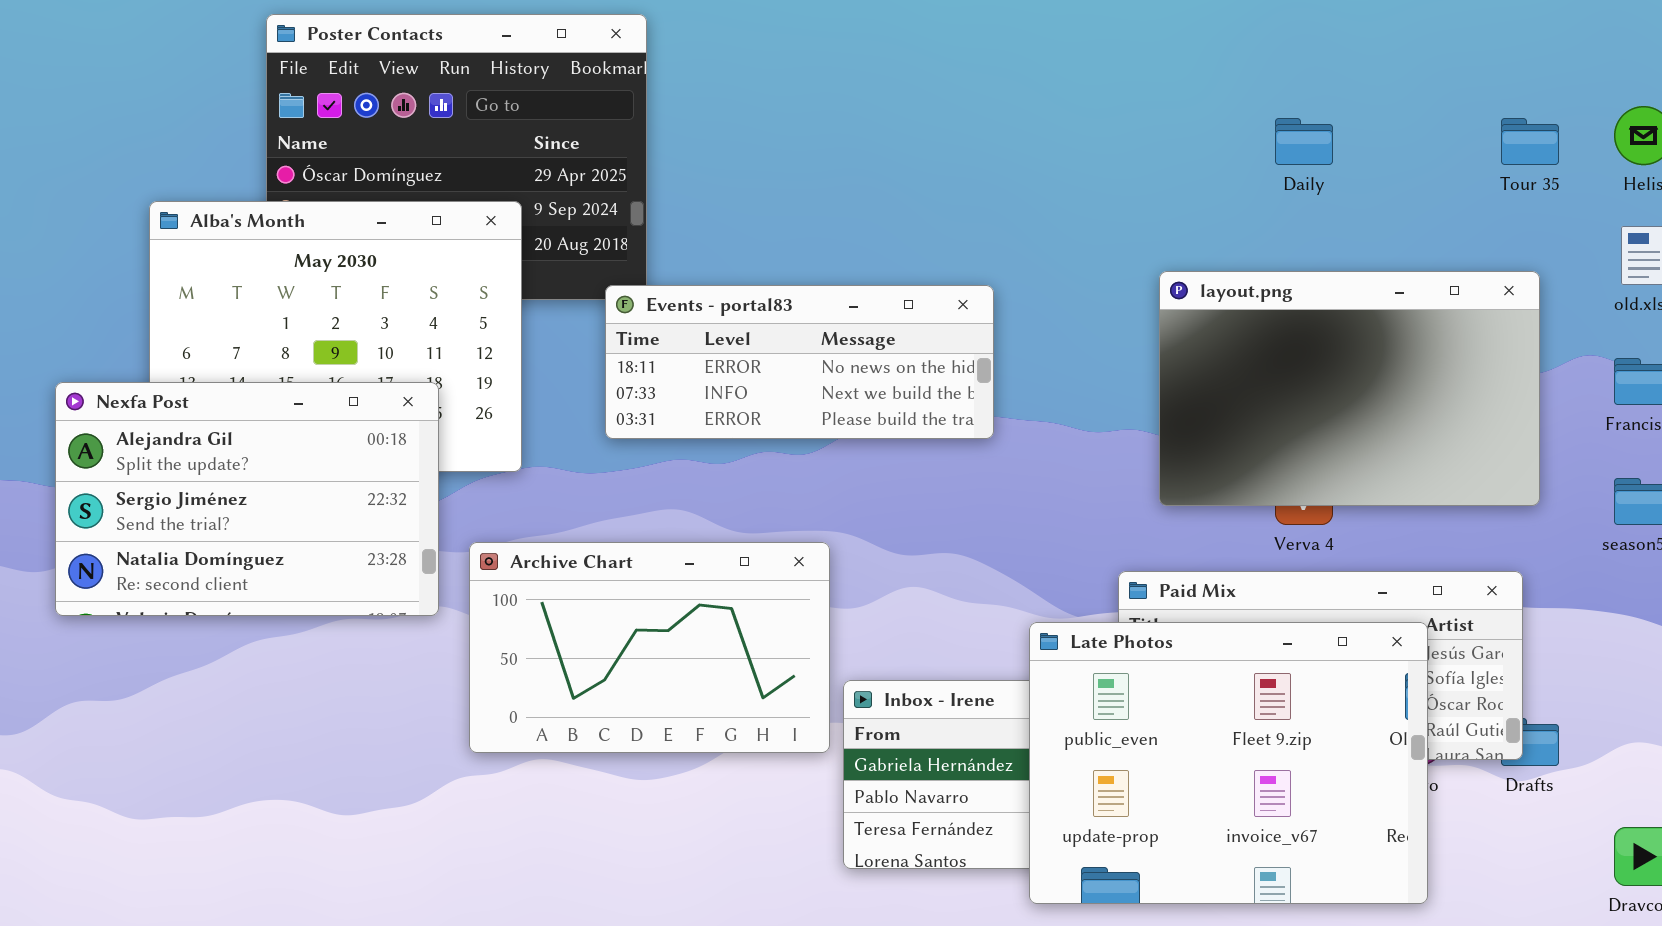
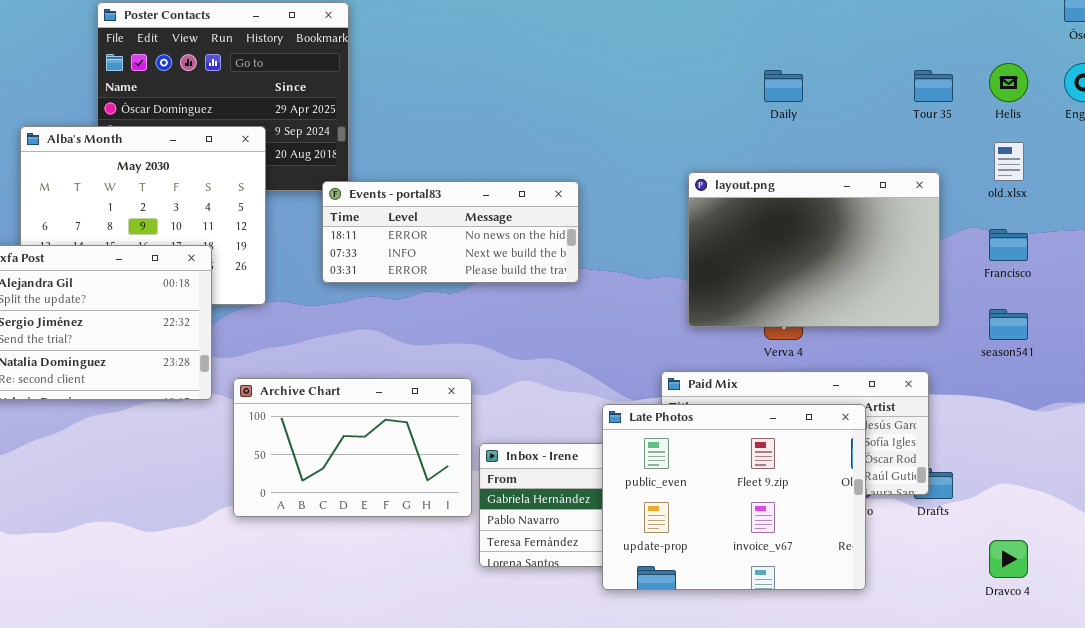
Archive Chart: [469,542,830,753] -> [233,378,472,517], moved

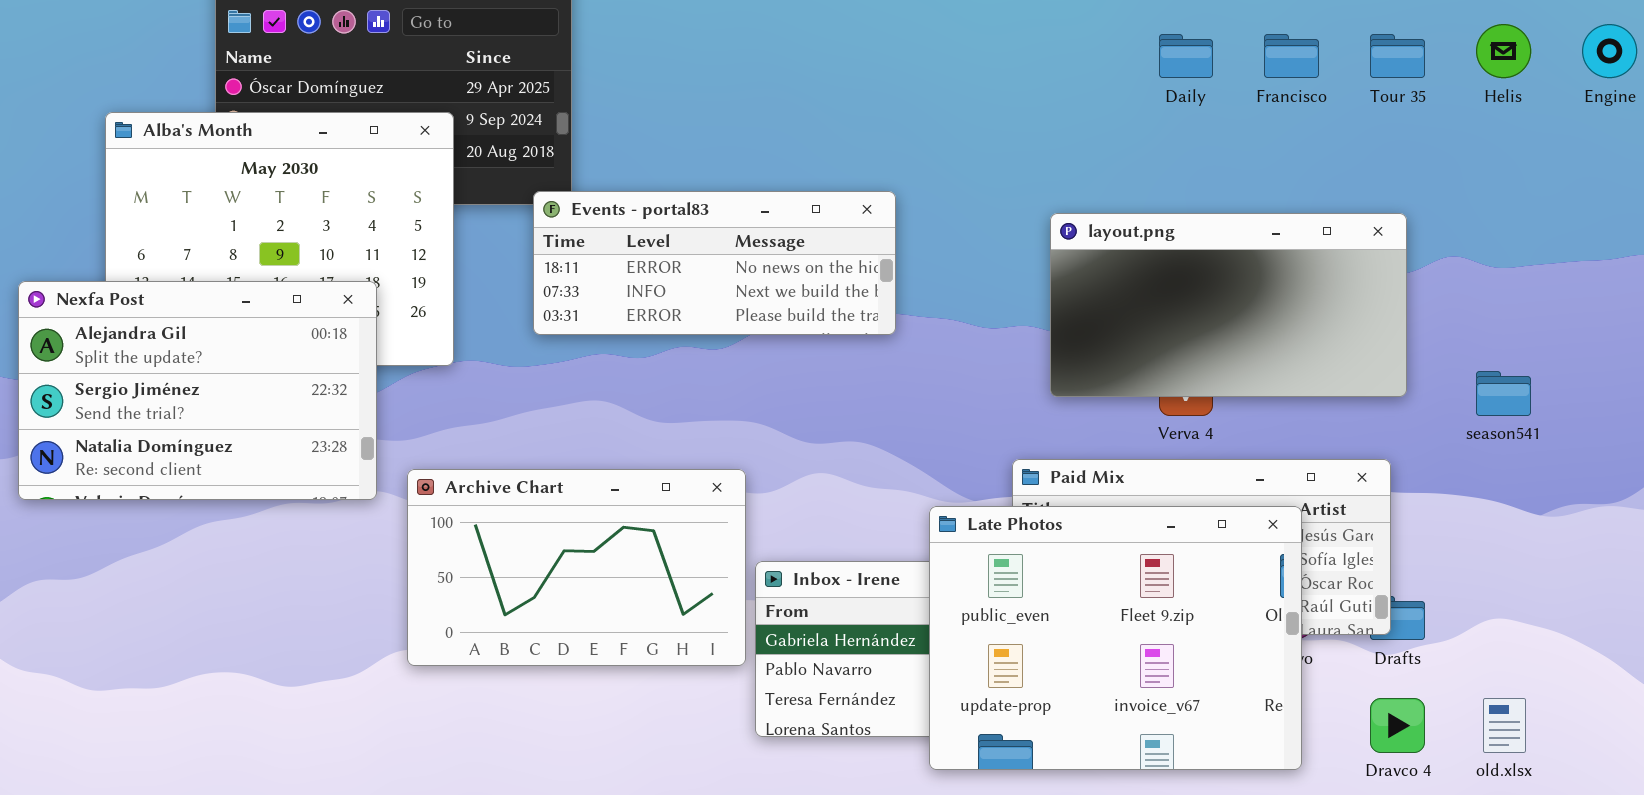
old.xlsx: [994,142,1024,181] -> [1483,698,1526,753], moved
layout.png: [688,172,940,327] -> [1050,213,1407,397], resized
Francisco: [989,229,1028,261] -> [1264,34,1319,78], moved
Dravco 4: [989,540,1028,578] -> [1370,698,1425,753], moved

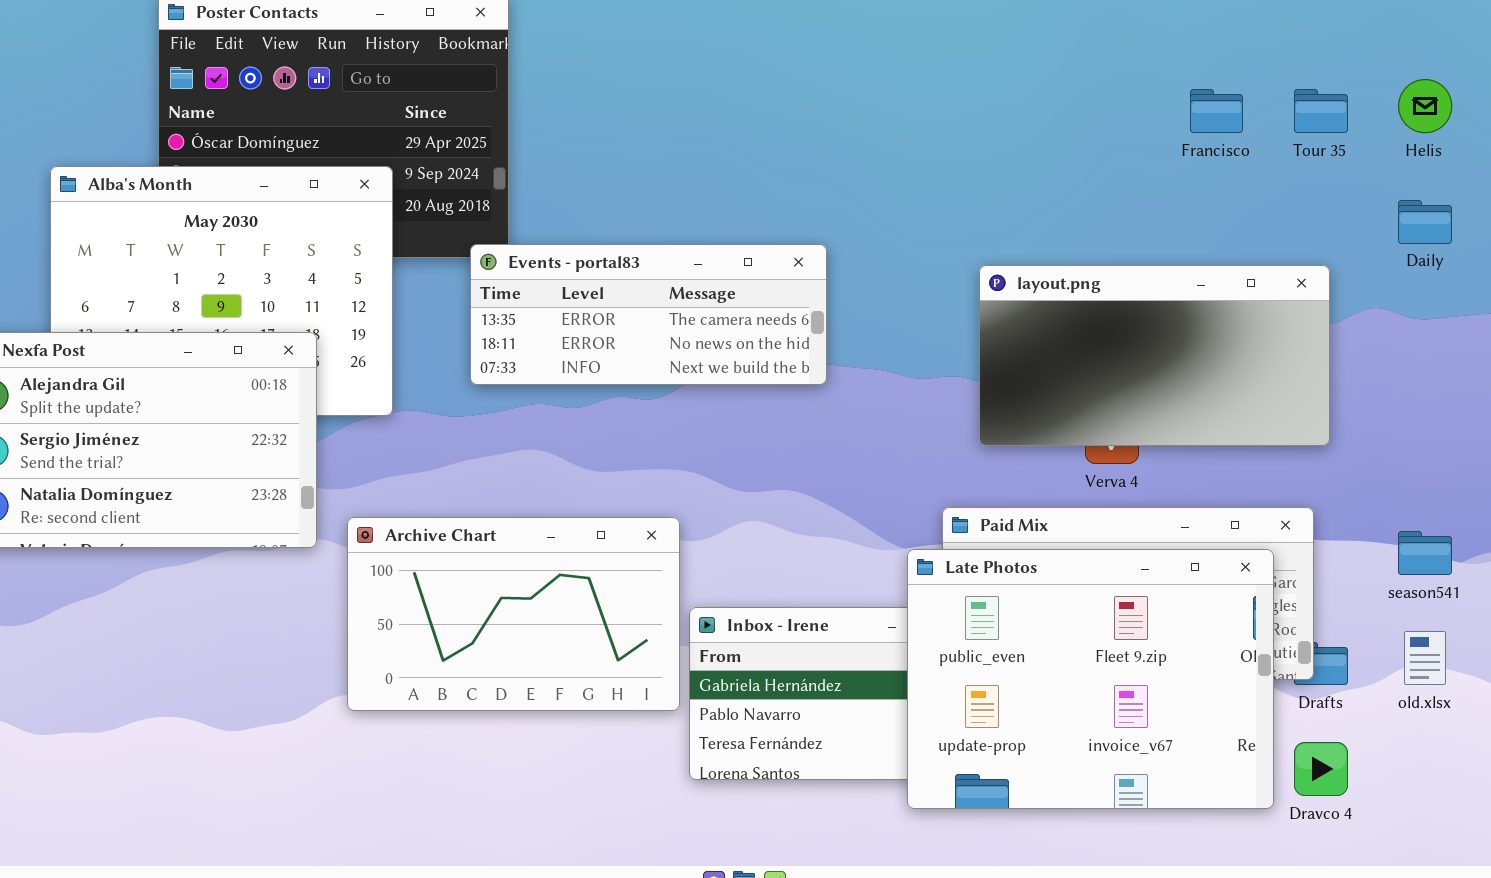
Daily: [1159,34,1213,78] -> [1398,200,1452,244], moved
Events - portal83: [533,191,896,335] -> [470,244,827,385], scrolled up 1 row
season541: [1476,371,1531,416] -> [1398,531,1452,575], moved
Late Photos: [929,506,1302,770] -> [907,549,1274,809], moved
old.xlsx: [1483,698,1526,753] -> [1404,631,1446,685], moved

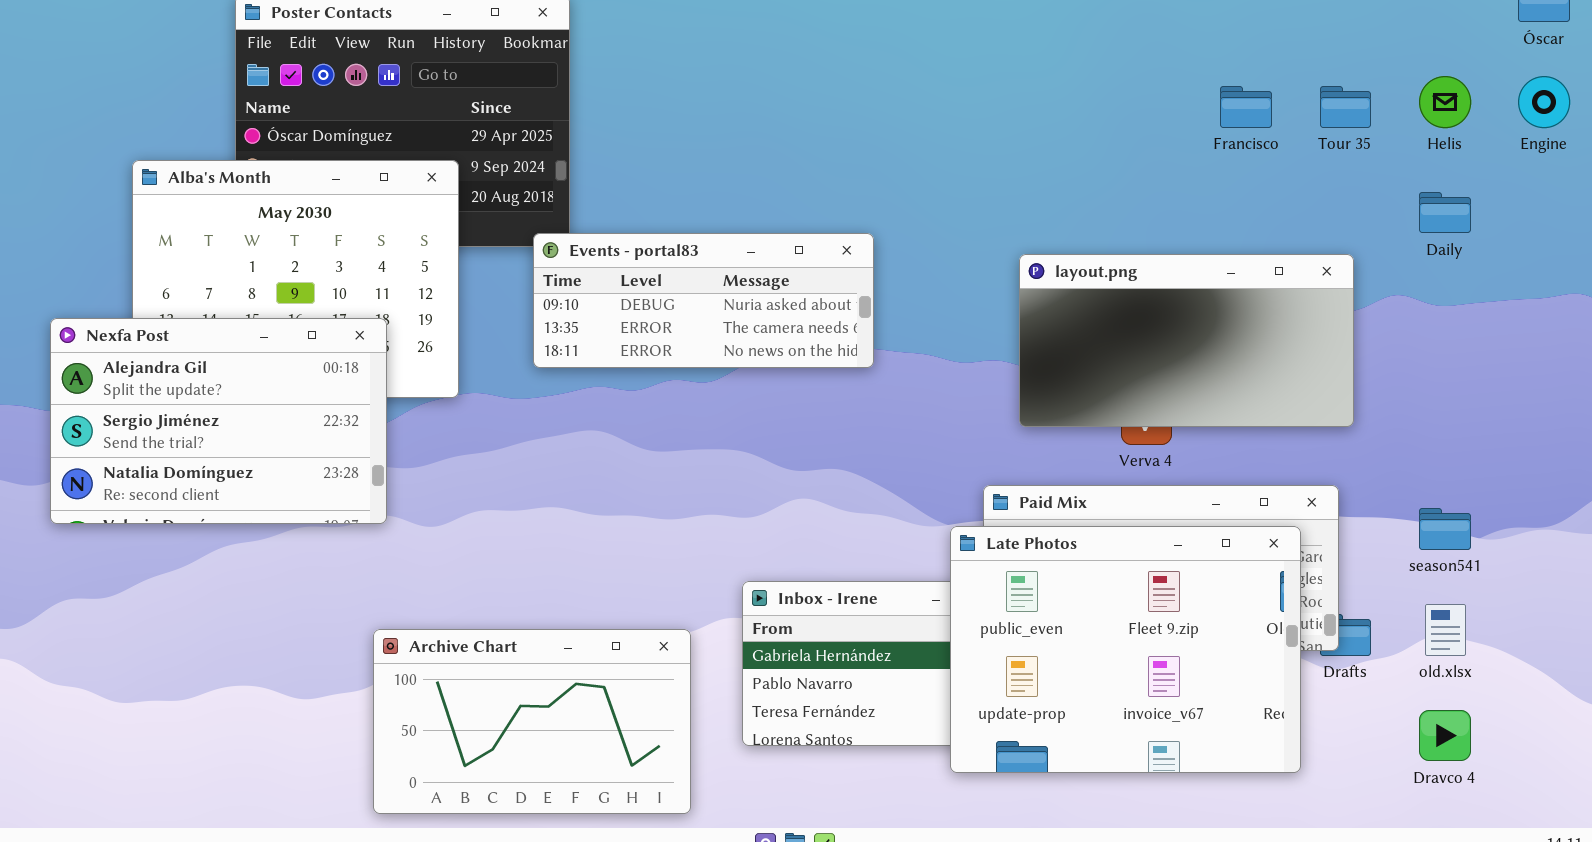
Events - portal83: [470,244,827,385] -> [533,233,874,368], scrolled up 1 row
Archive Chart: [347,517,680,711] -> [373,629,691,814], moved
Dravco 4: [1294,742,1348,796] -> [1419,710,1471,761], moved

